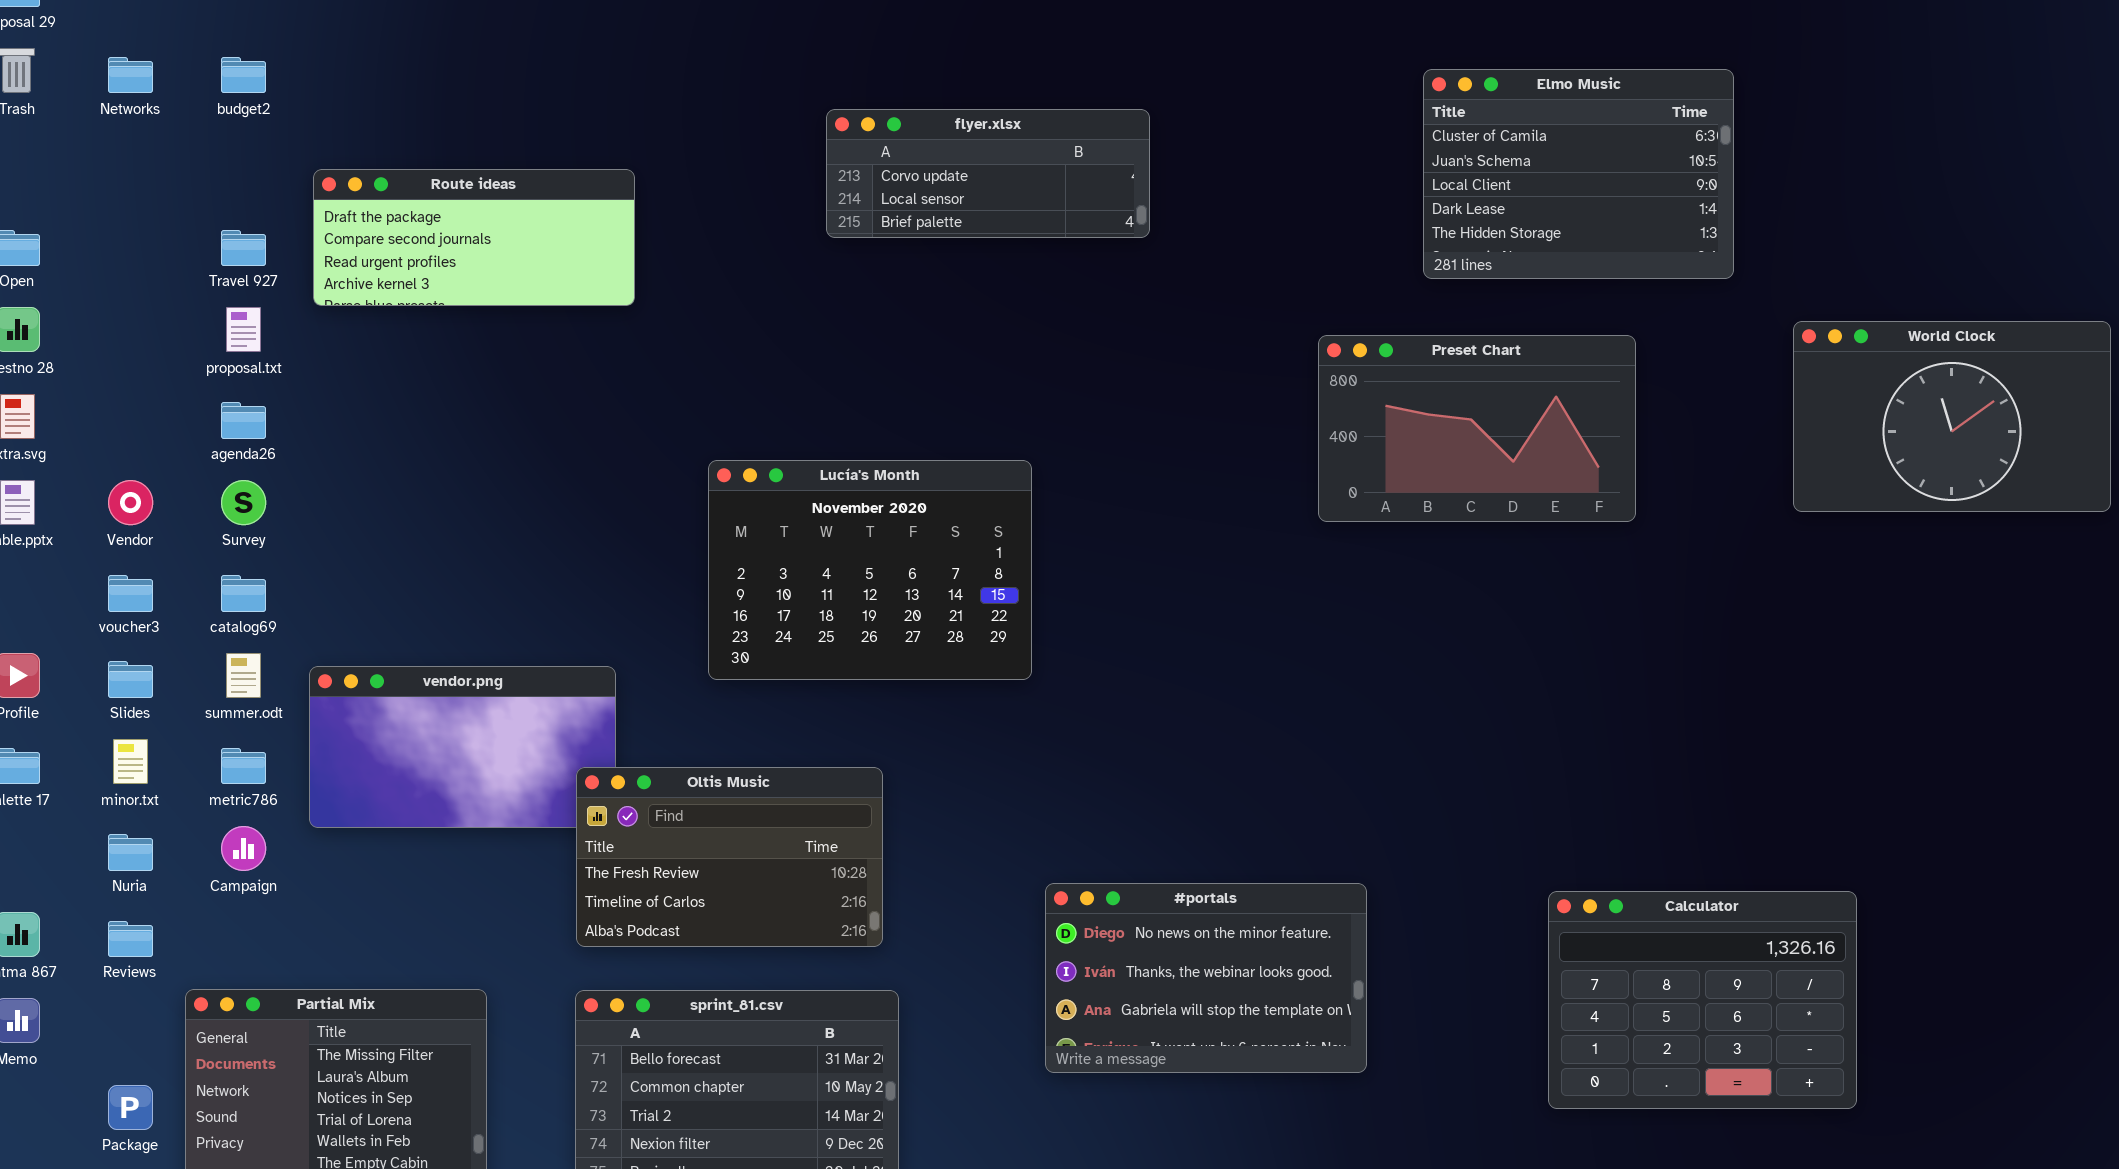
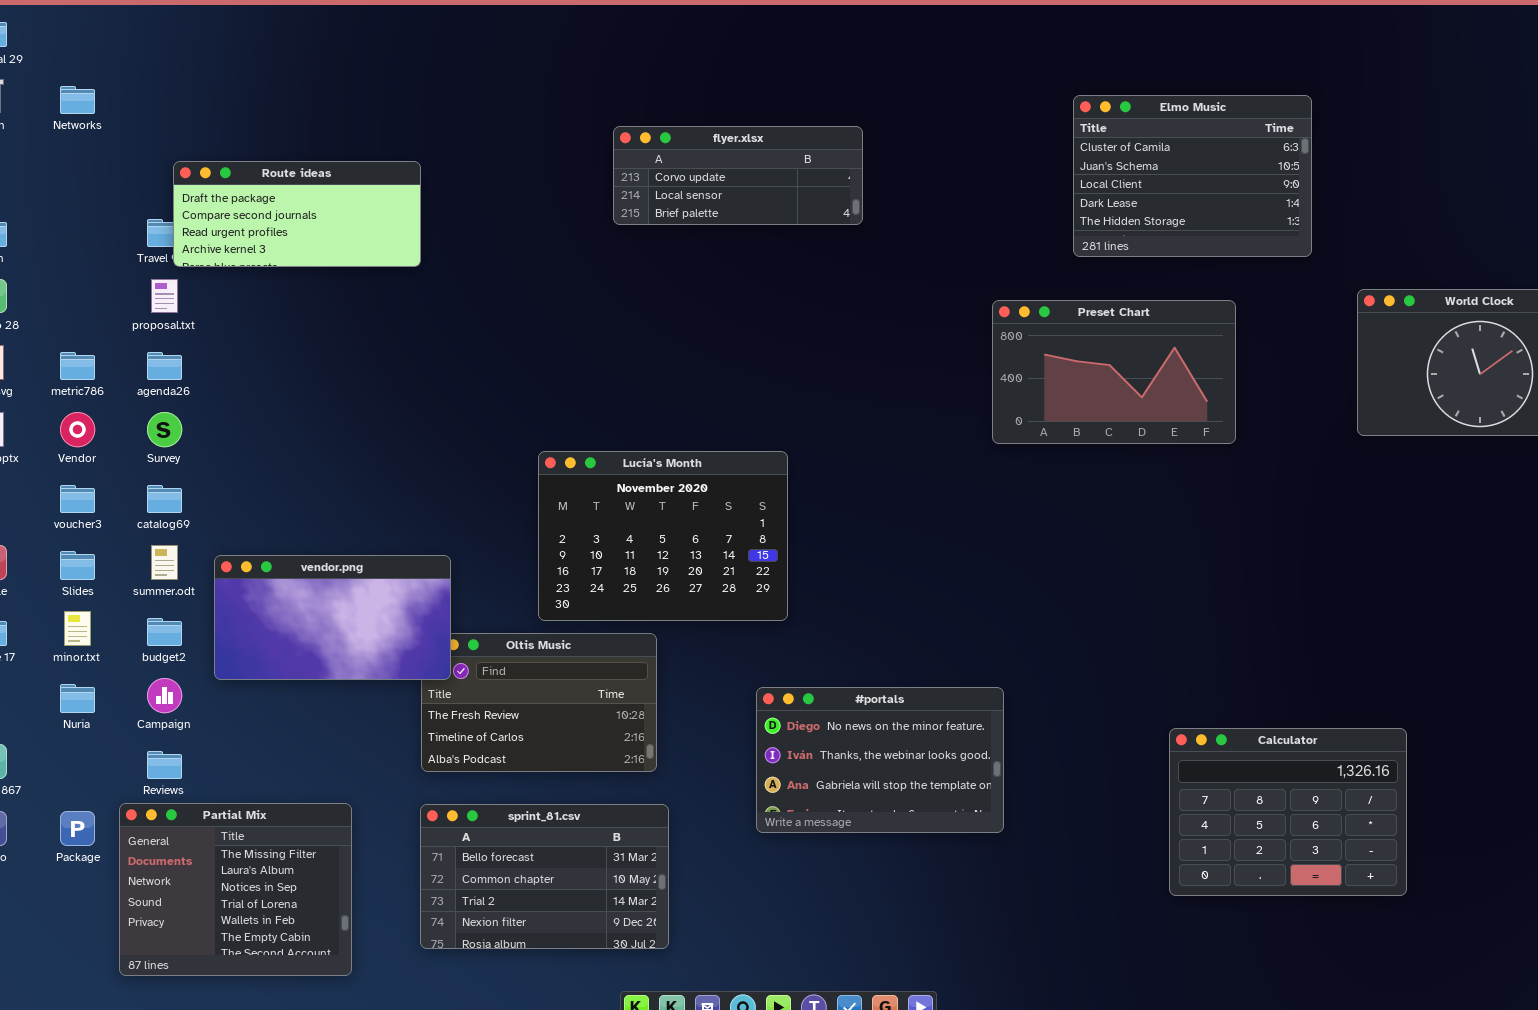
budget2: [221,57,266,93] -> [147,618,182,646], moved
Route ideas: [313,169,635,306] -> [173,161,421,267], moved
Lucía's Month: [708,460,1032,680] -> [538,451,788,621], moved
vendor.png: [309,666,616,828] -> [214,555,451,680], raised
metric786: [221,748,266,784] -> [60,352,95,380], moved
#portals: [1045,883,1367,1073] -> [756,687,1004,833], moved
Reviews: [108,921,153,957] -> [147,751,182,779], moved
Package: [108,1085,153,1130] -> [60,811,95,846], moved

